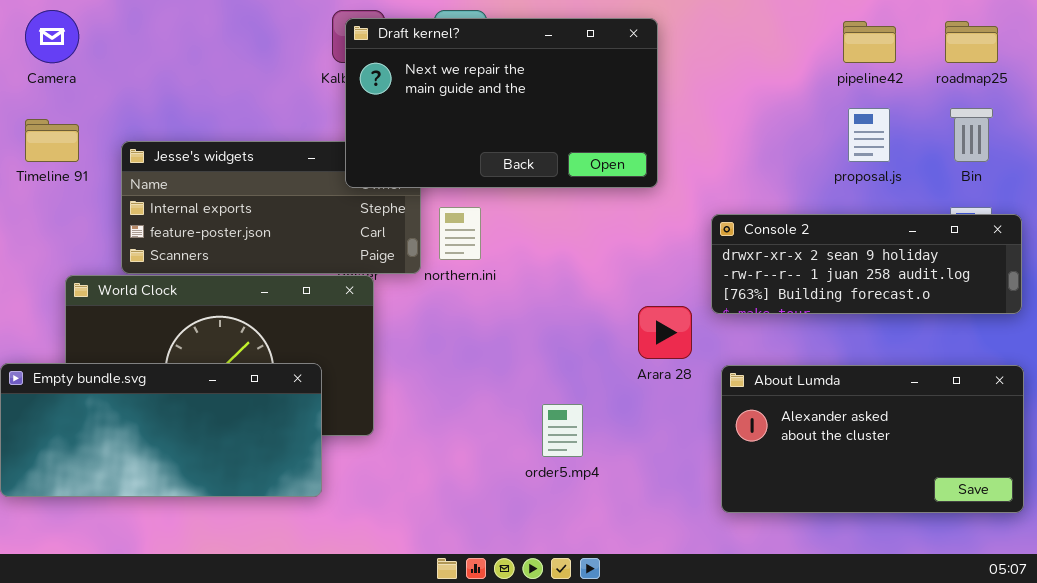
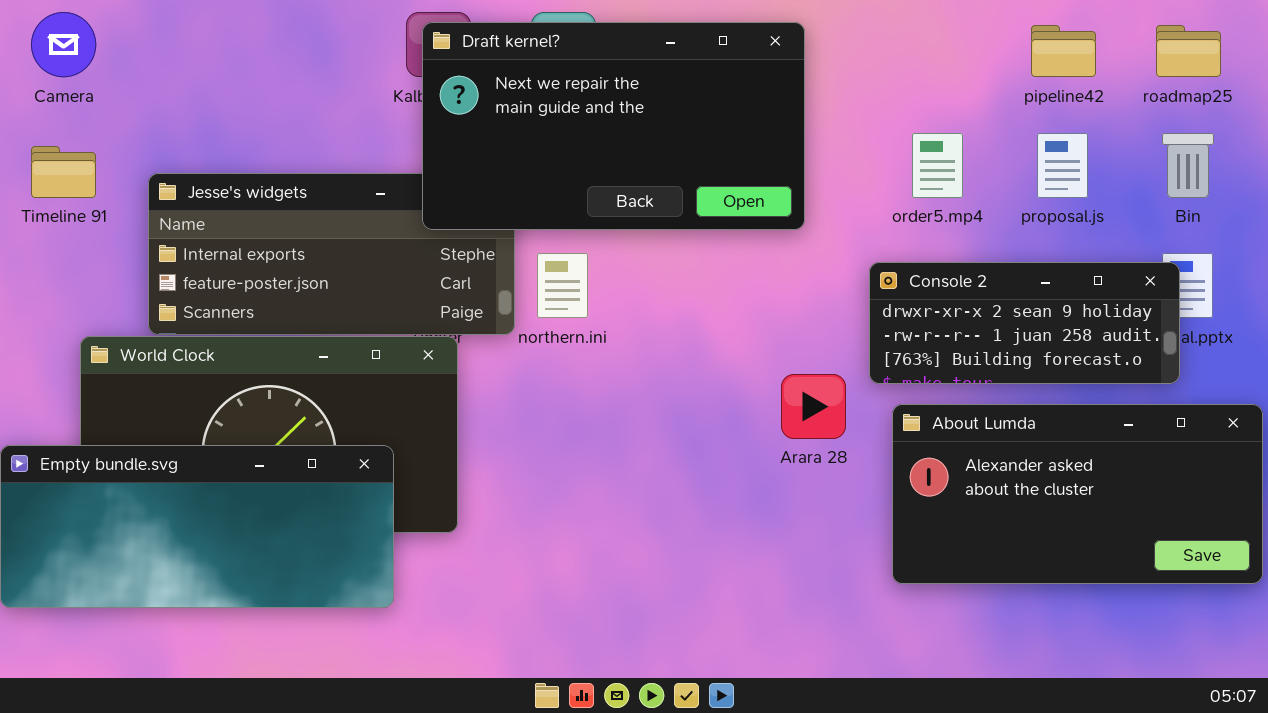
Console 2: [711,214,1022,314] -> [869,262,1180,384], resized
About Lumda: [721,365,1024,513] -> [892,404,1263,584], moved
order5.mp4: [542,404,583,457] -> [912,133,963,198], moved

